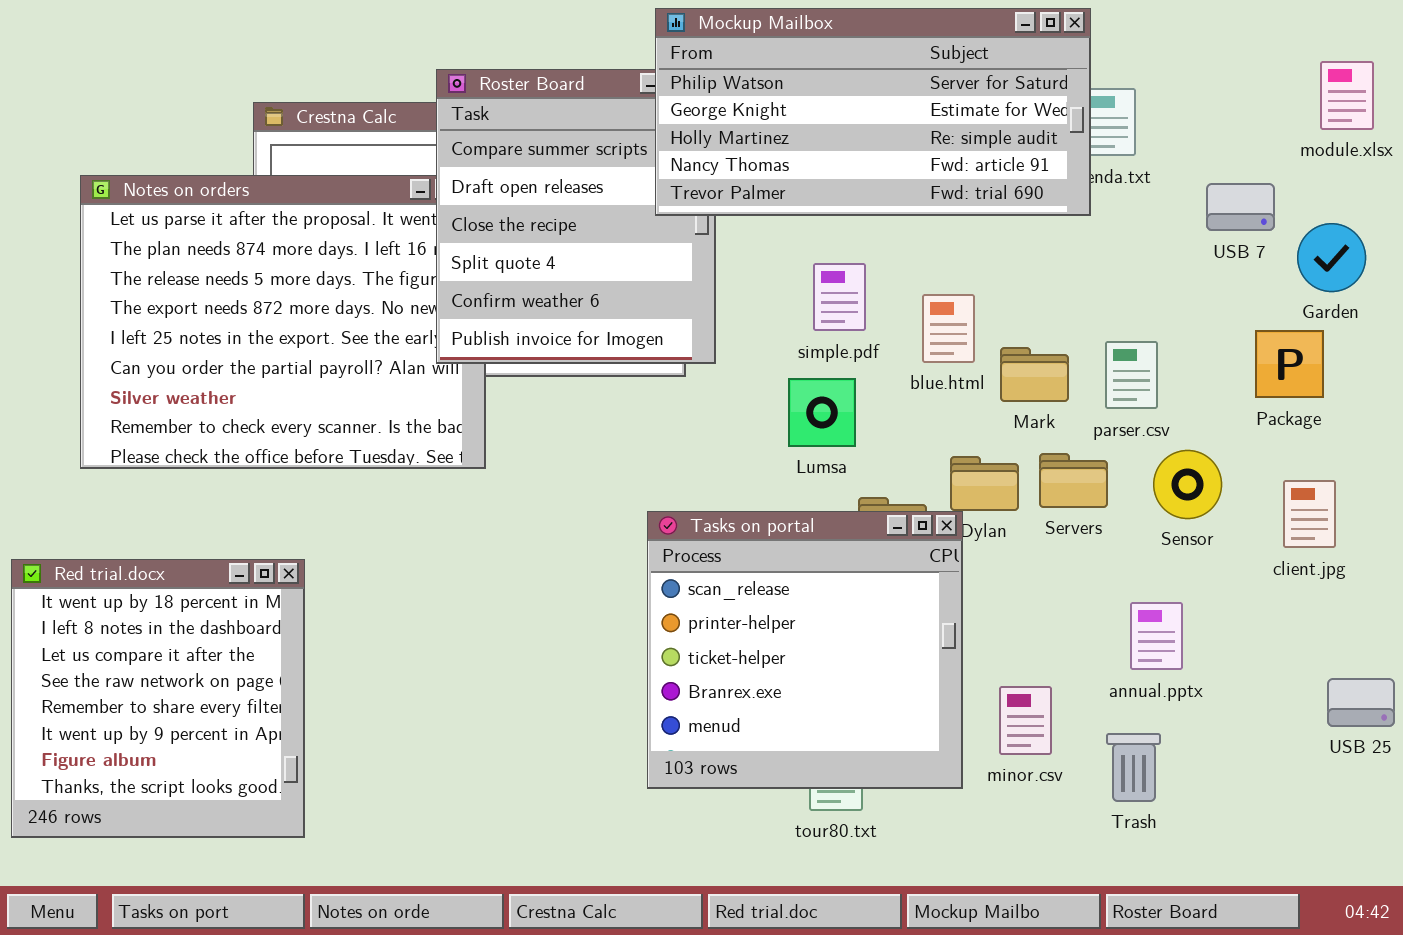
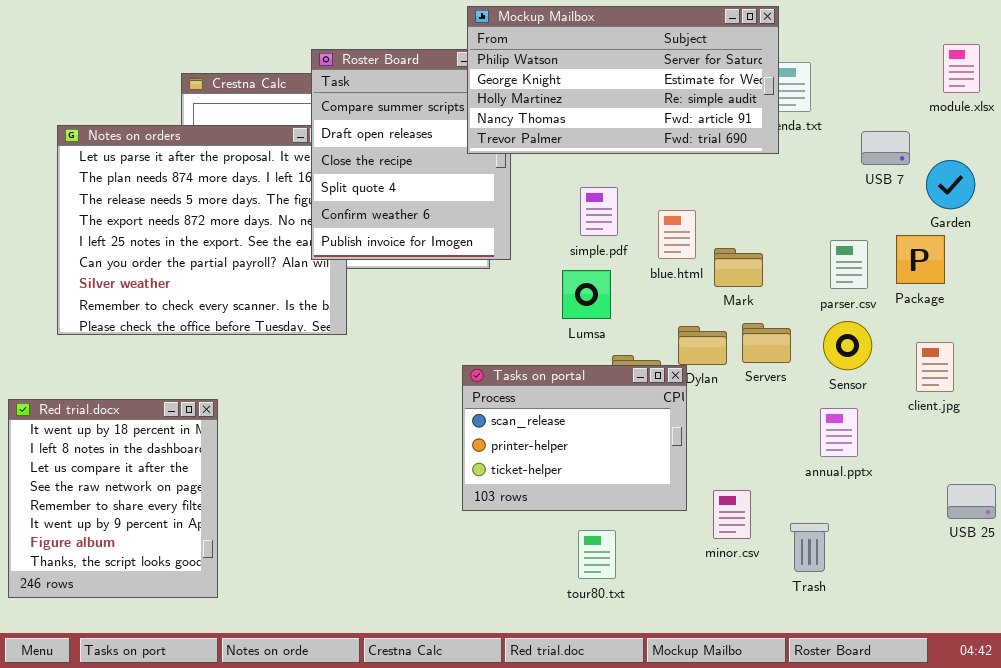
parser.csv: [1105,341,1158,409] -> [830,240,868,289], moved
Tasks on portal: [647,511,963,789] -> [462,365,687,511], resized
annual.pptx: [1130,602,1183,670] -> [820,408,858,457], moved

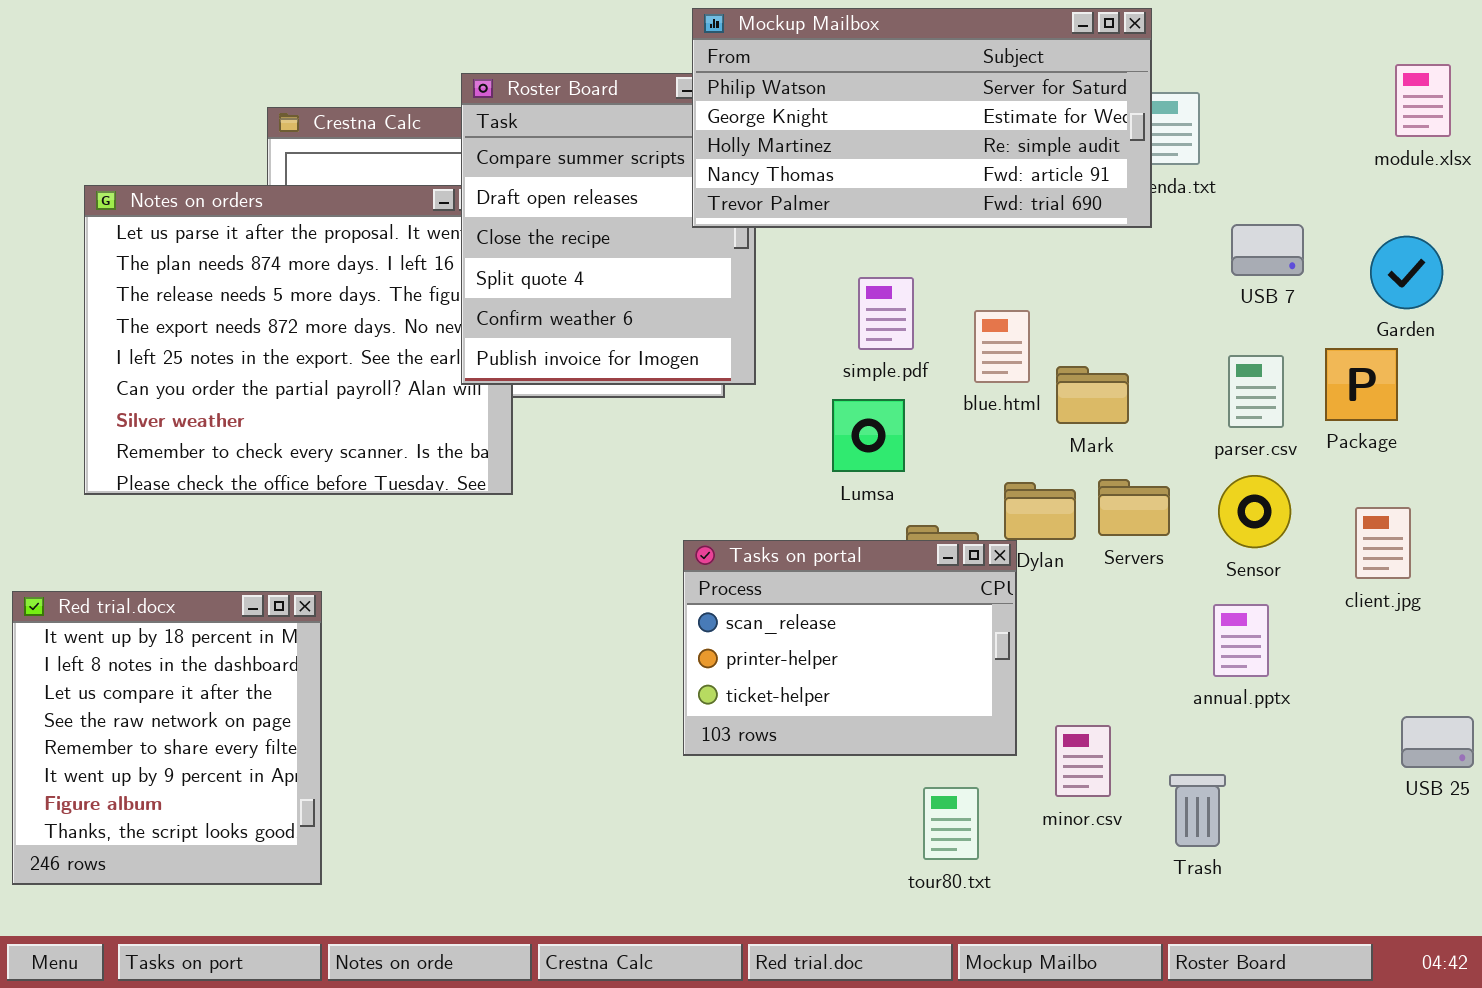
USB 7: [861,131,910,165] -> [1231,224,1304,276], moved
tour80.txt: [578,530,616,579] -> [923,787,979,860], moved

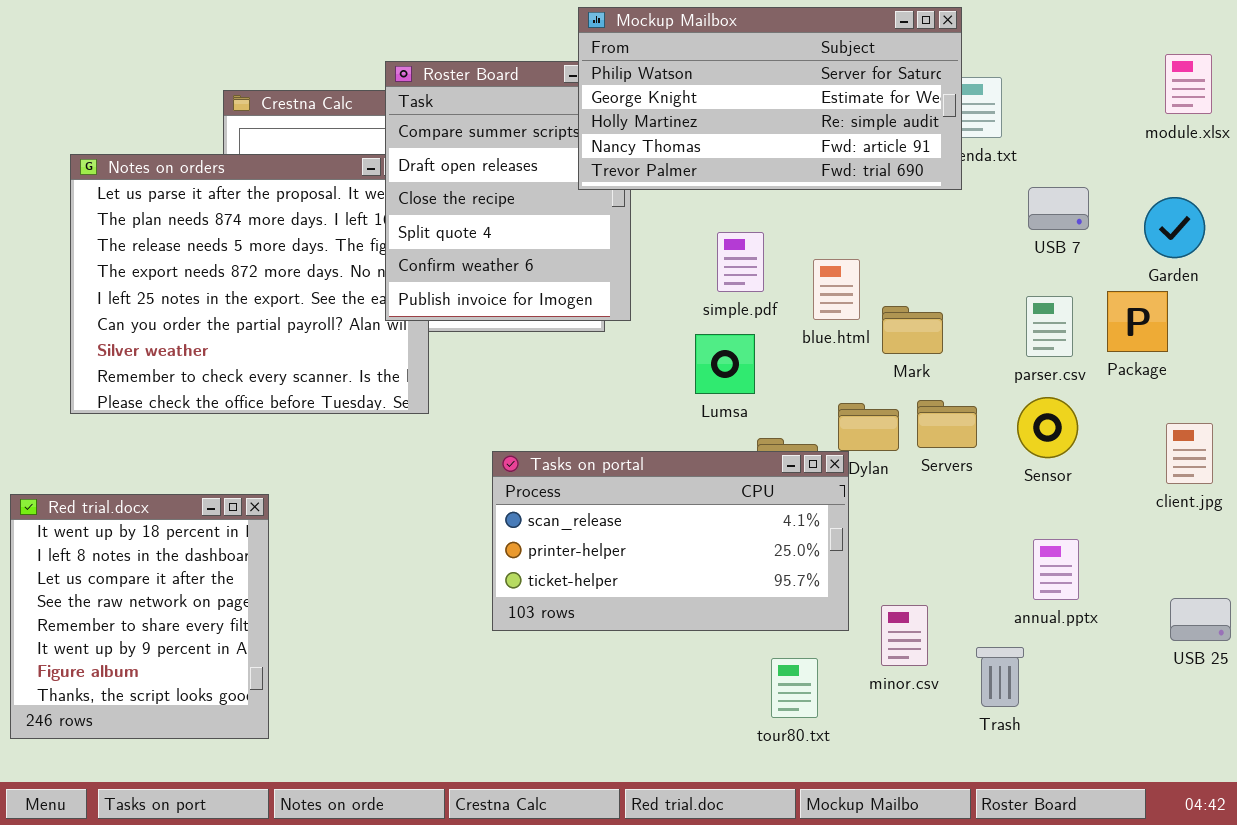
client.jpg: [1355,507,1411,579] -> [1166,423,1213,484], moved
Tasks on portal: [683,540,1017,756] -> [492,451,849,631], resized
annual.pptx: [1213,604,1269,677] -> [1033,539,1079,600], moved

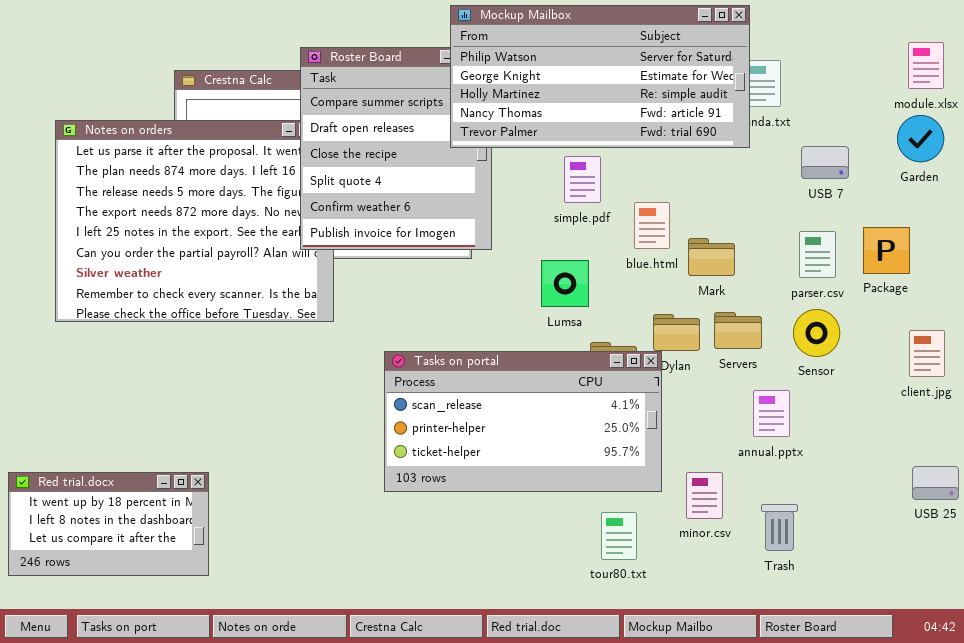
Garden: [1144,197,1205,258] -> [897,115,944,162], moved
simple.pdf: [717,232,764,292] -> [564,156,601,203], moved
Red trial.docx: [10,494,269,739] -> [8,472,209,576], resized
annual.pptx: [1033,539,1079,600] -> [753,390,790,437], moved

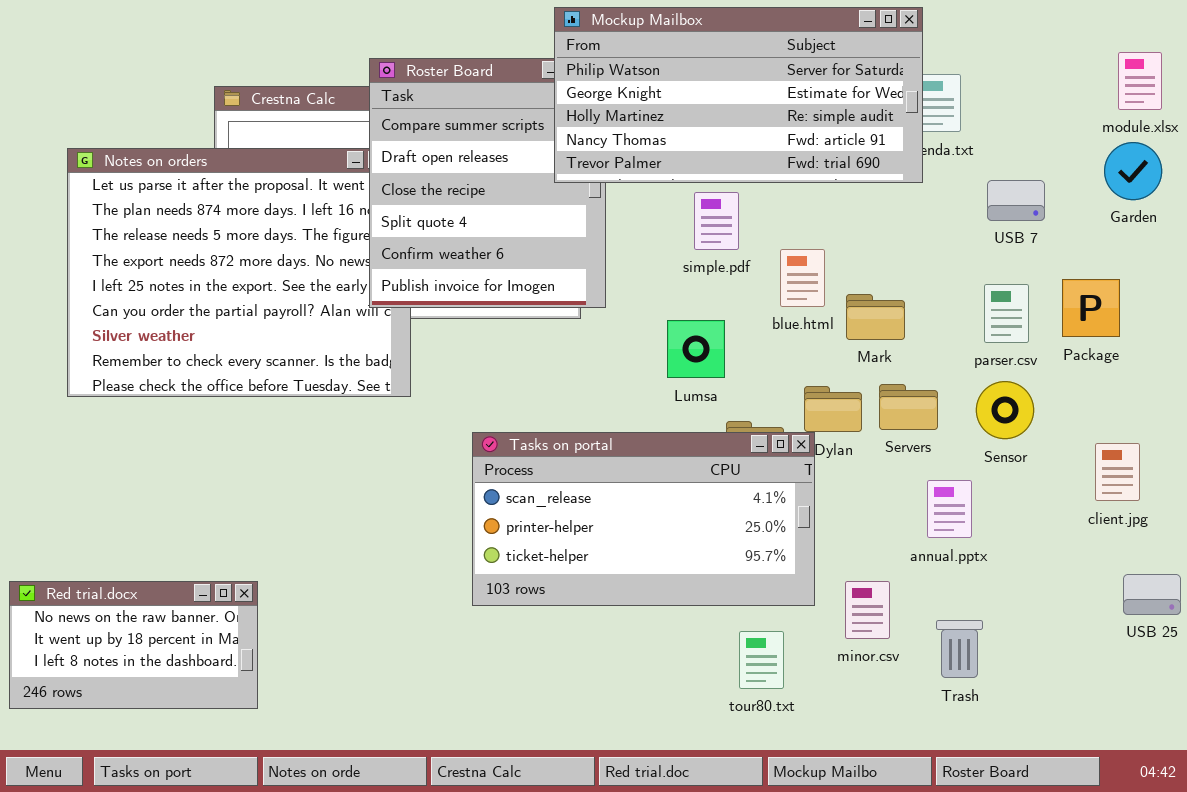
client.jpg: [909,330,945,377] -> [1095,443,1140,501], moved
Red trial.docx: [8,472,209,576] -> [9,581,258,709], scrolled up 1 row

